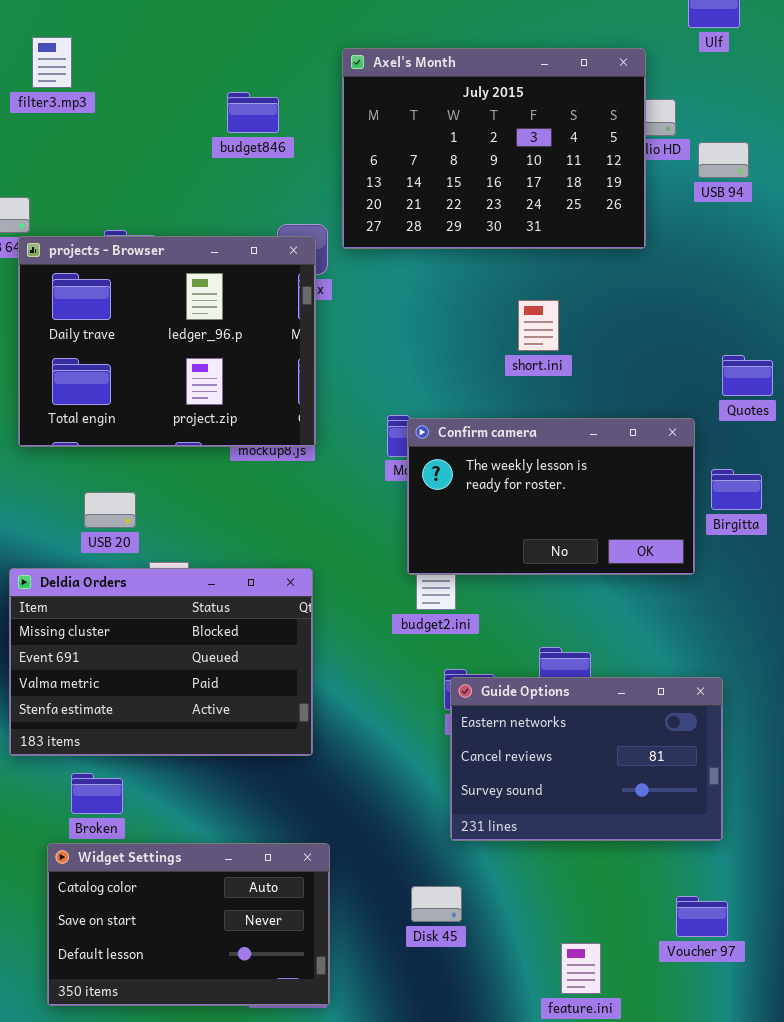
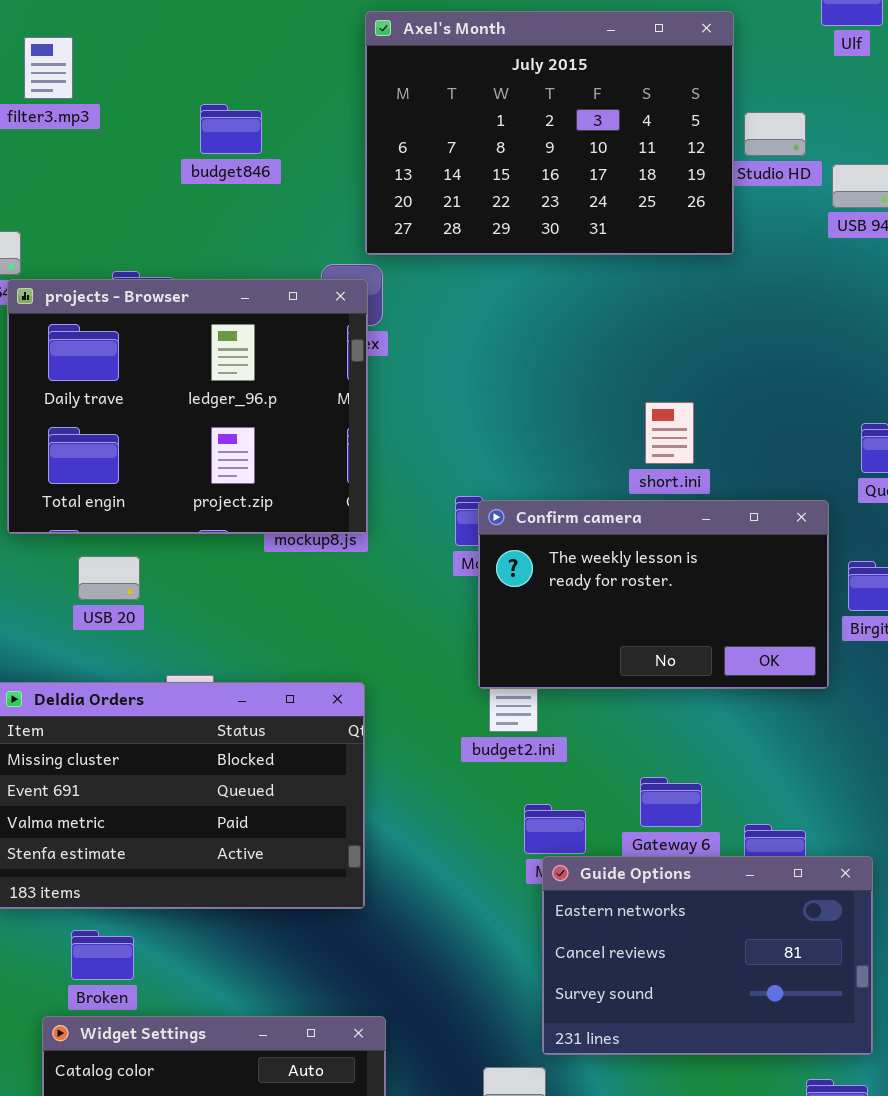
Axel's Month: [342,48,646,249] -> [365,11,734,255], moved
budget846: [227,92,279,133] -> [200,104,262,154], moved
short.ini: [518,300,559,351] -> [645,402,694,464], moved
USB 20: [84,492,136,528] -> [78,556,140,600], moved
Guide Options: [450,677,723,841] -> [542,856,873,1055], moved

